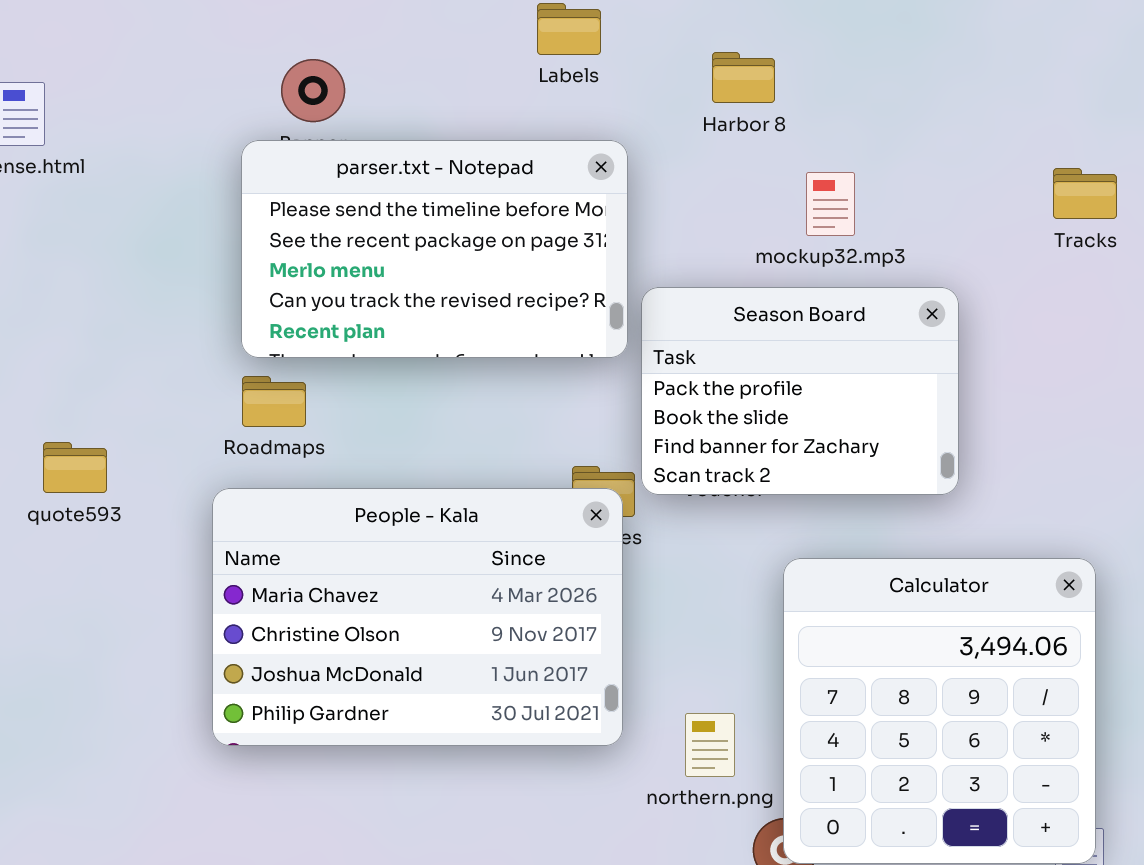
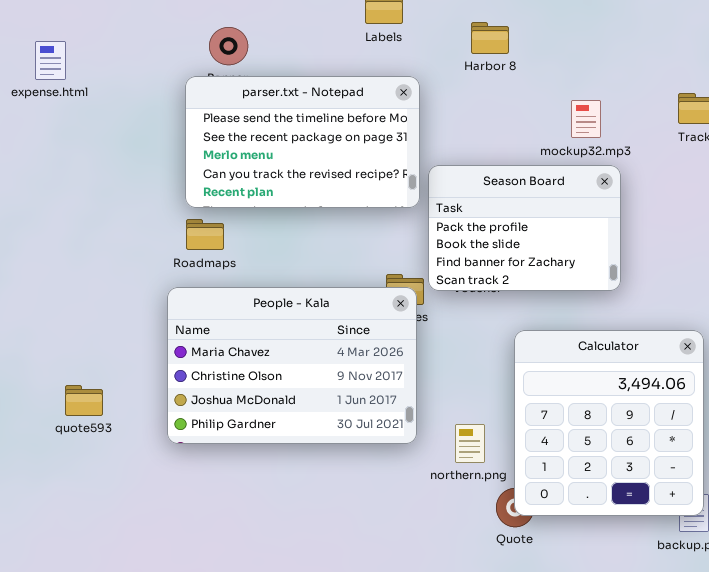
mockup32.mp3: [806,172,855,236] -> [571,100,601,138], moved
quote593: [43,442,107,493] -> [65,385,103,416], moved

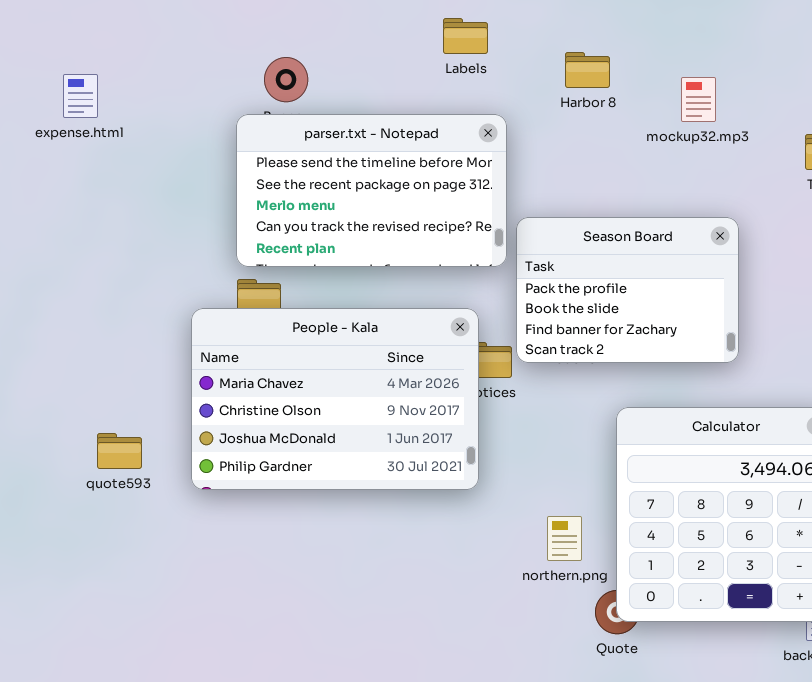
mockup32.mp3: [571,100,601,138] -> [681,77,716,122], moved
People - Kala: [167,287,417,444] -> [191,308,479,490], moved
quote593: [65,385,103,416] -> [97,433,142,469], moved

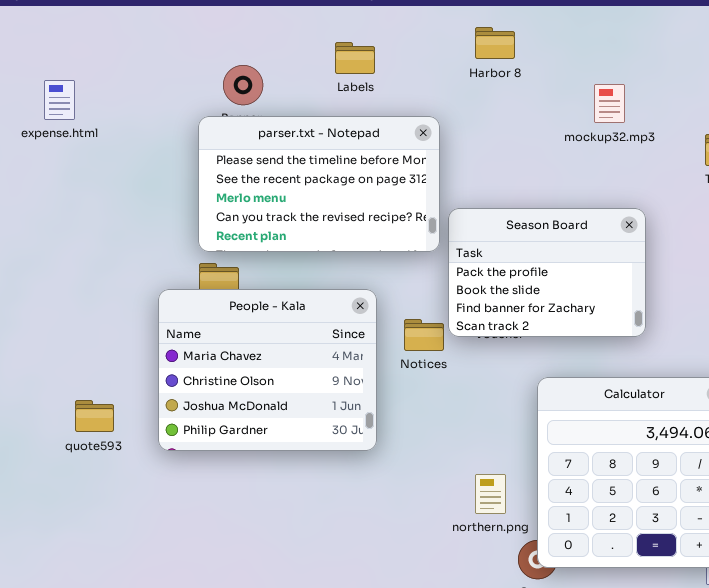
Labels: [443,18,488,54] -> [335,42,375,74], moved
Harbor 8: [565,52,610,88] -> [475,27,515,59], moved
People - Kala: [191,308,479,490] -> [158,289,377,451], resized

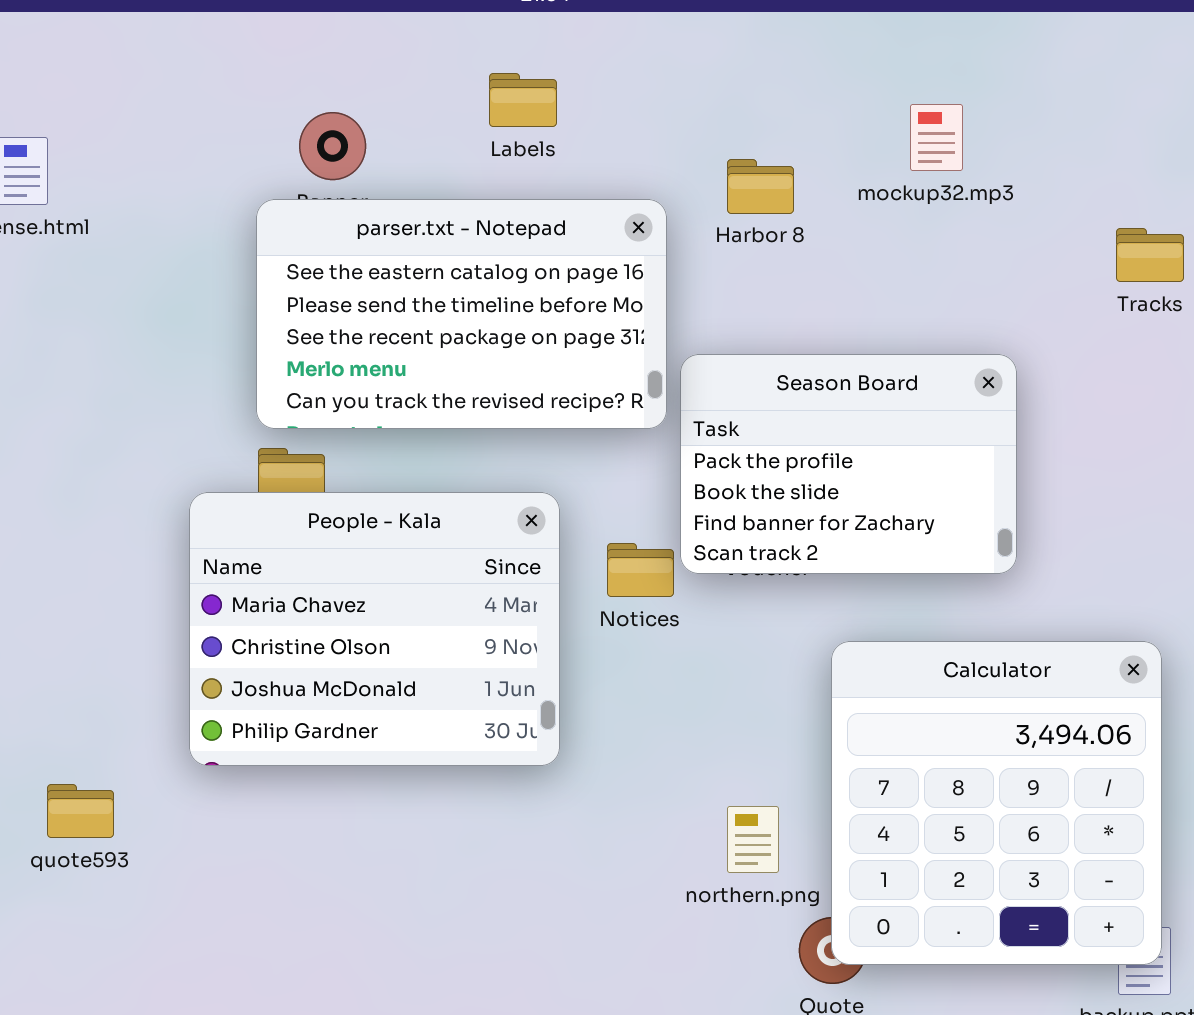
Harbor 8: [475,27,515,59] -> [727,159,794,214], moved
mockup32.mp3: [594,84,625,123] -> [910,104,963,171], moved
parser.txt - Notepad: [198,116,440,252] -> [256,199,667,429], scrolled up 1 row
quote593: [75,400,114,432] -> [47,784,114,838], moved

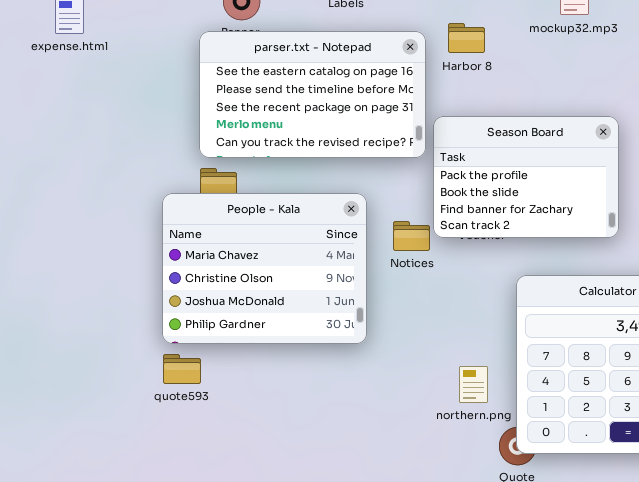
Harbor 8: [727,159,794,214] -> [448,23,485,53], moved
quote593: [47,784,114,838] -> [163,354,201,384], moved

